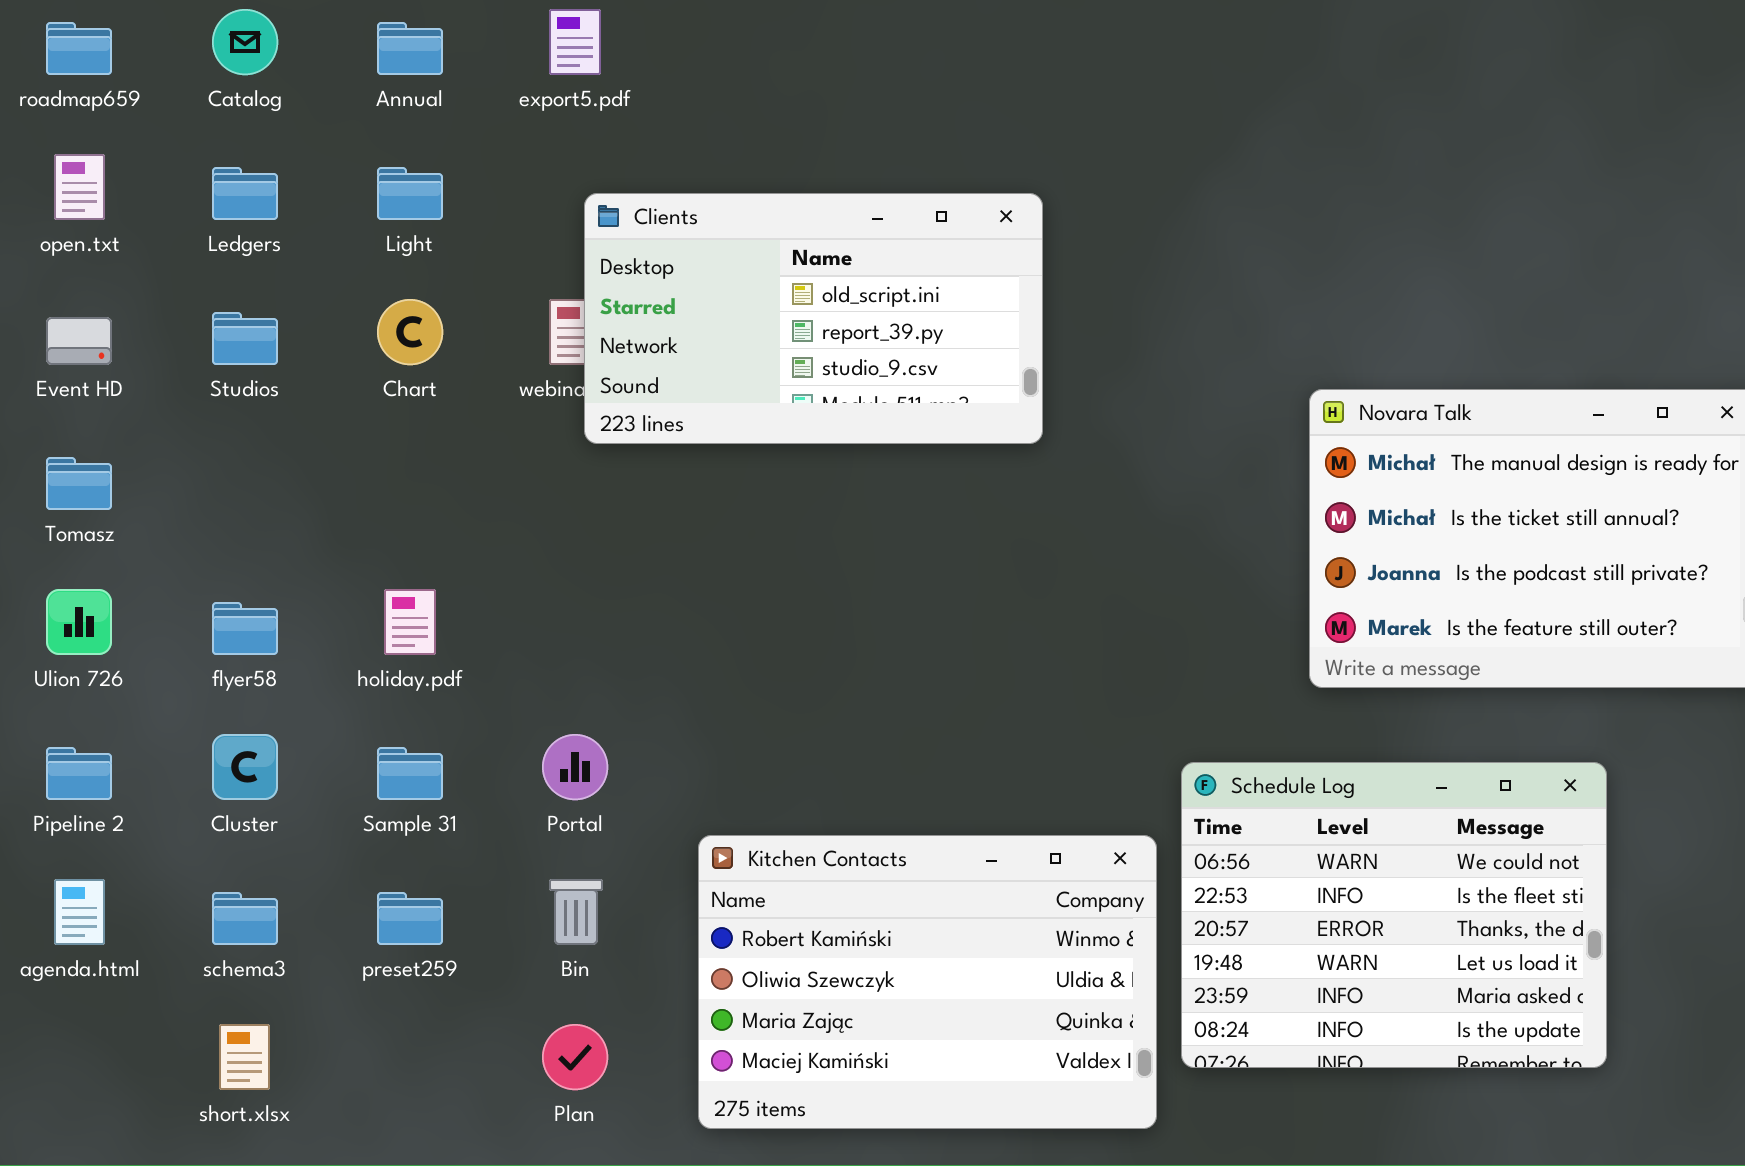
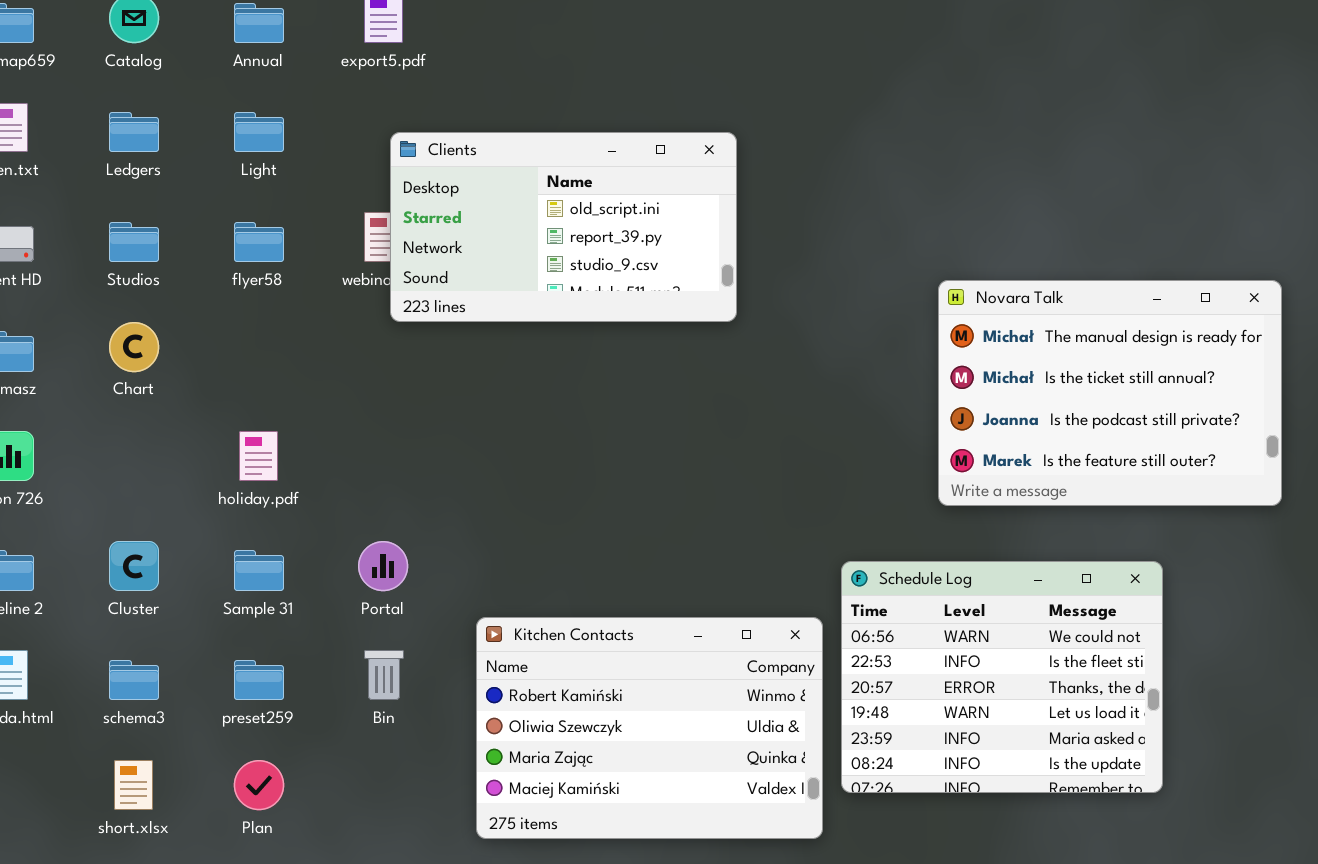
Chart: [377,299,443,365] -> [109,322,159,372], moved
flyer58: [212,602,278,655] -> [234,222,284,262], moved
Plan: [542,1024,608,1090] -> [234,760,284,810], moved

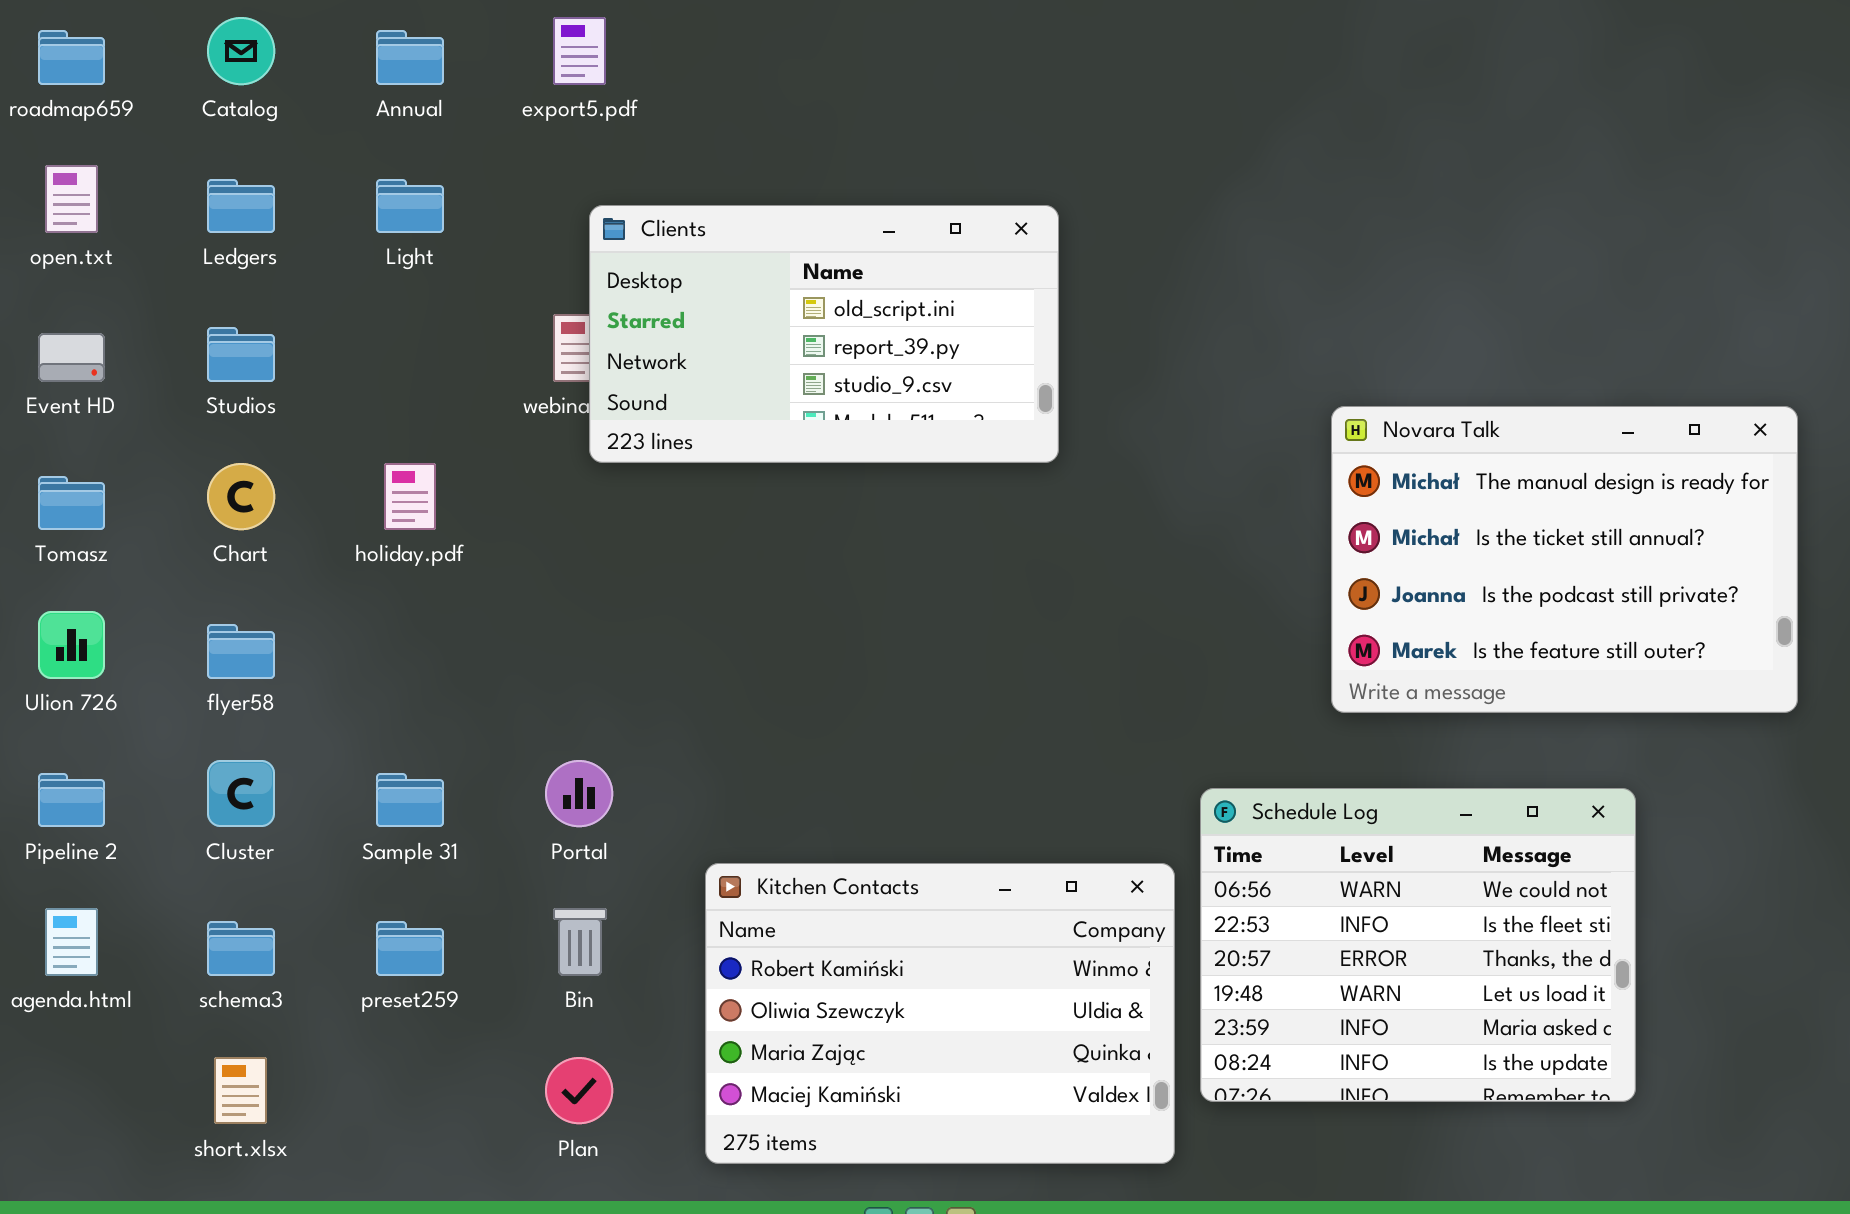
flyer58: [234,222,284,262] -> [207,624,275,679], moved
holiday.pdf: [239,431,278,481] -> [384,463,436,530], moved
Plan: [234,760,284,810] -> [545,1057,613,1124], moved

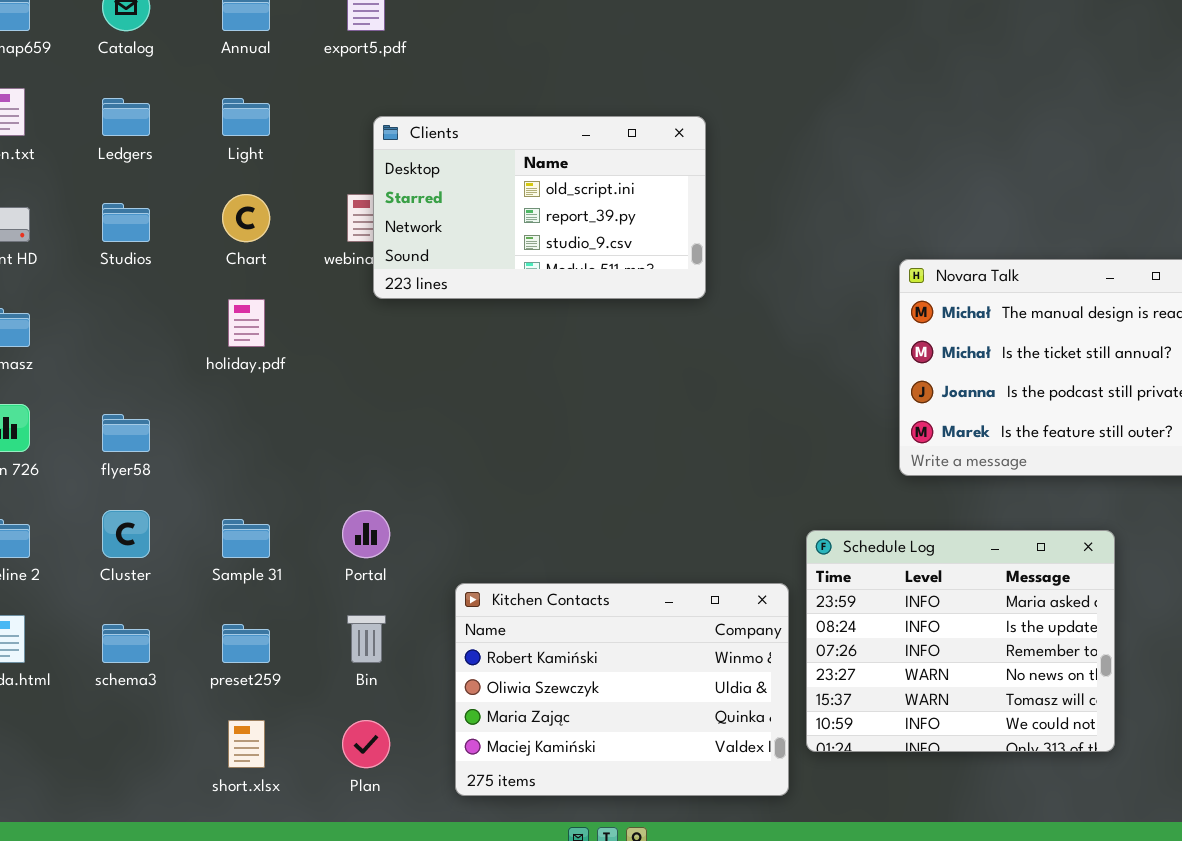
Chart: [207,463,275,530] -> [222,194,270,242], moved
Schedule Log: [1200,788,1636,1102] -> [806,530,1115,752], scrolled down 4 rows
short.xlsx: [214,1057,267,1124] -> [228,720,265,768], moved

